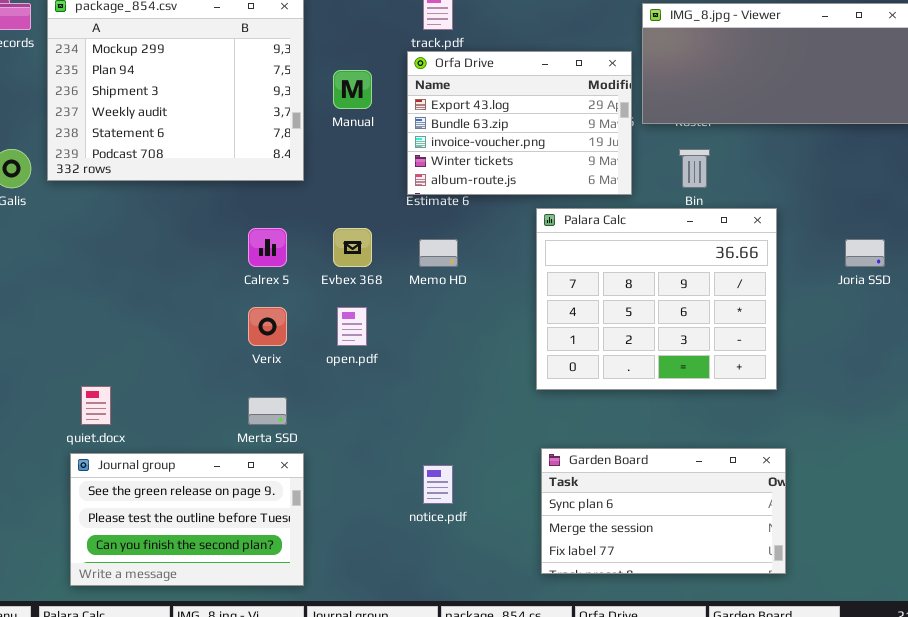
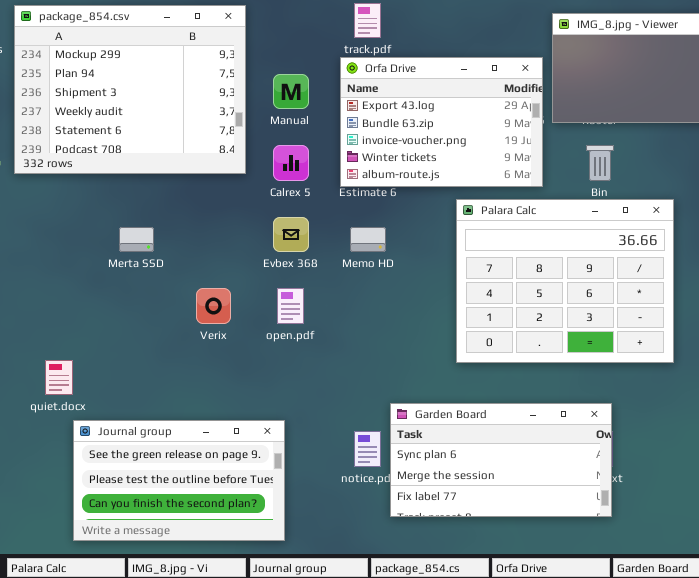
Calrex 5: [248,228,287,267] -> [273,145,309,181], moved
Merta SSD: [248,397,287,425] -> [119,227,154,252], moved
Garden Board: [541,448,786,574] -> [390,403,612,517], moved
Journal group: [70,453,304,586] -> [73,420,285,541], moved

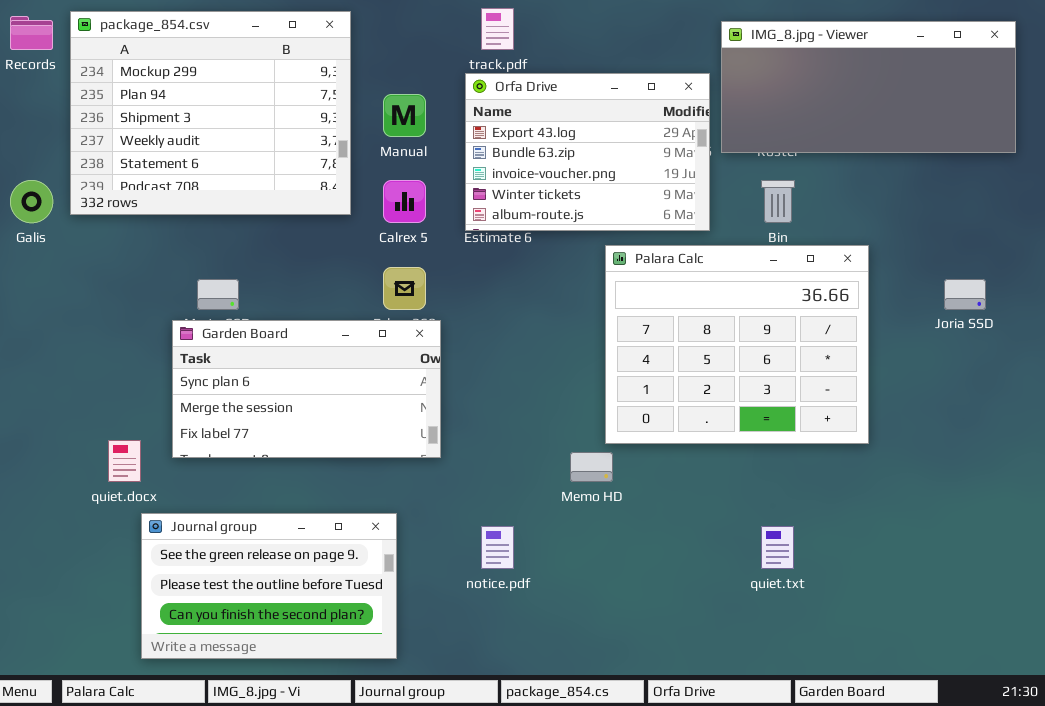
Memo HD: [350,227,386,252] -> [570,452,613,482], moved
Garden Board: [390,403,612,517] -> [172,320,441,458], moved

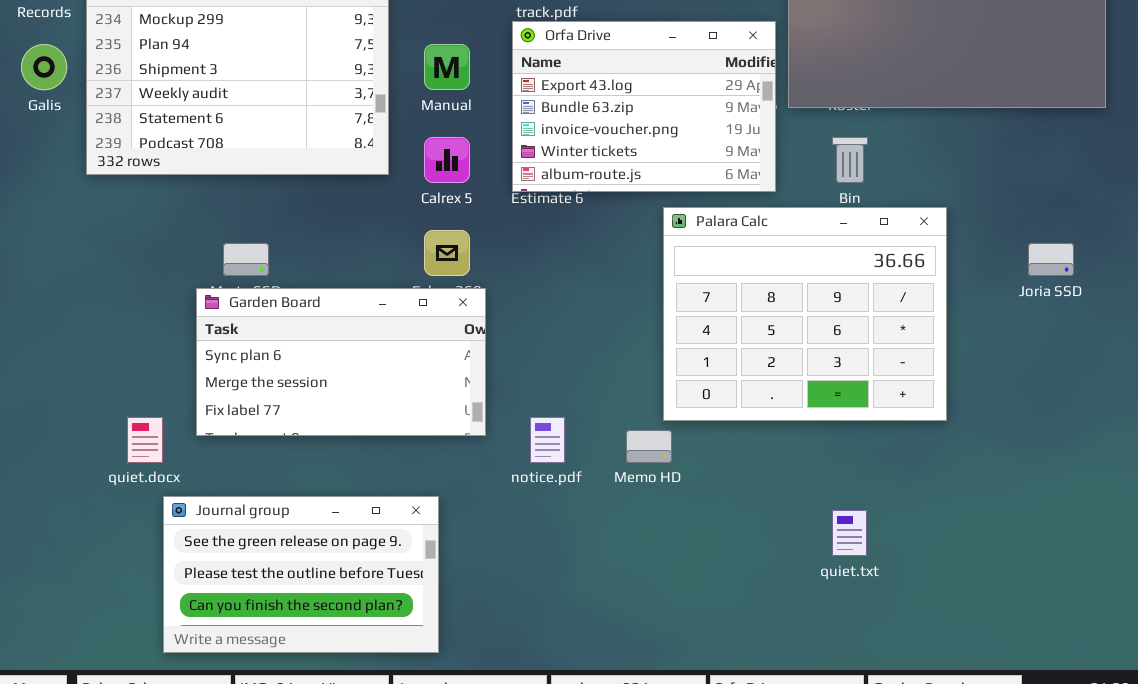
Galis: [10,180,53,223] -> [21,44,67,90], moved
notice.pdf: [481,526,514,569] -> [530,417,565,463], moved

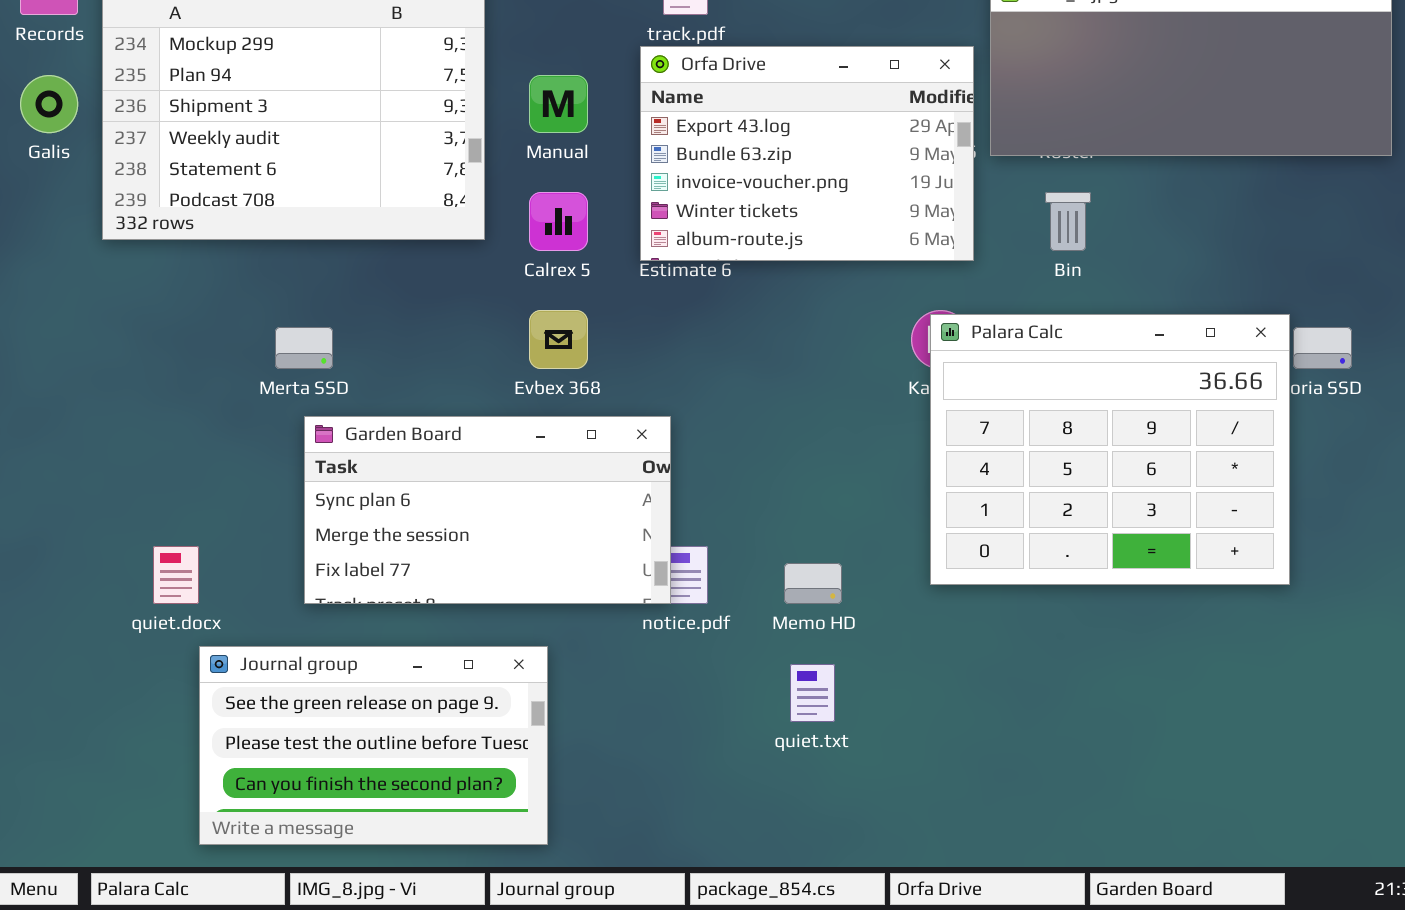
Palara Calc: [663,207,947,421] -> [930,314,1290,585], moved
Garden Board: [196,288,486,436] -> [304,416,671,604], moved
quiet.txt: [832,510,867,556] -> [790,664,835,722], moved

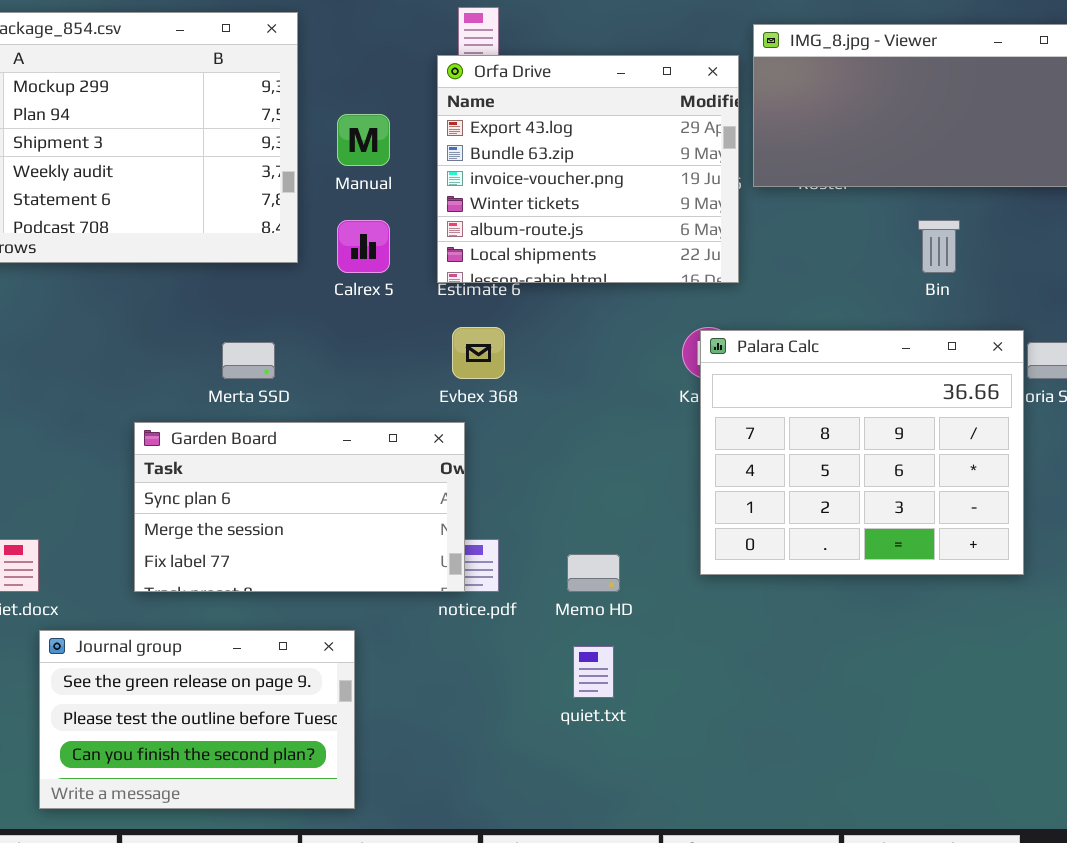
Orfa Drive: [640,46,974,261] -> [437,55,739,283], resized
Bin: [1045,192,1091,251] -> [918,220,960,273], moved
Evbex 368: [529,310,588,369] -> [452,327,505,379], moved
Merta SSD: [275,327,333,369] -> [222,342,275,379], moved

